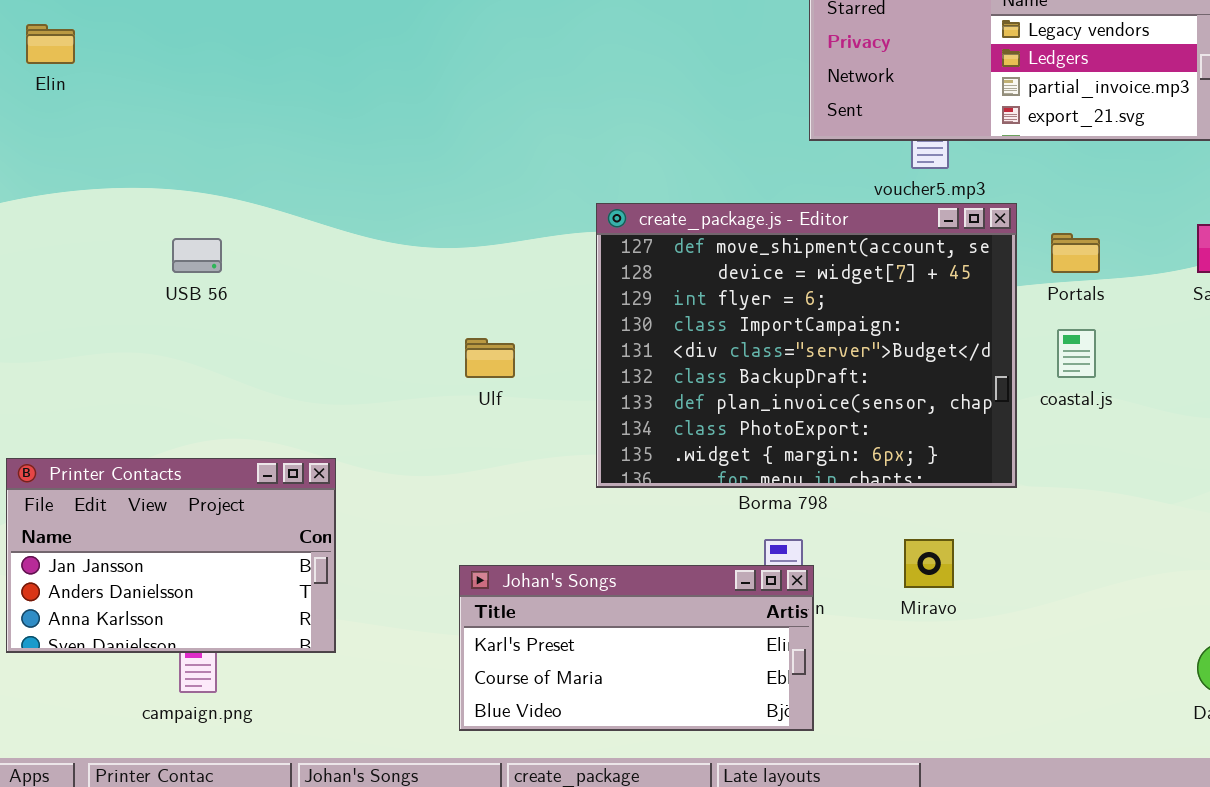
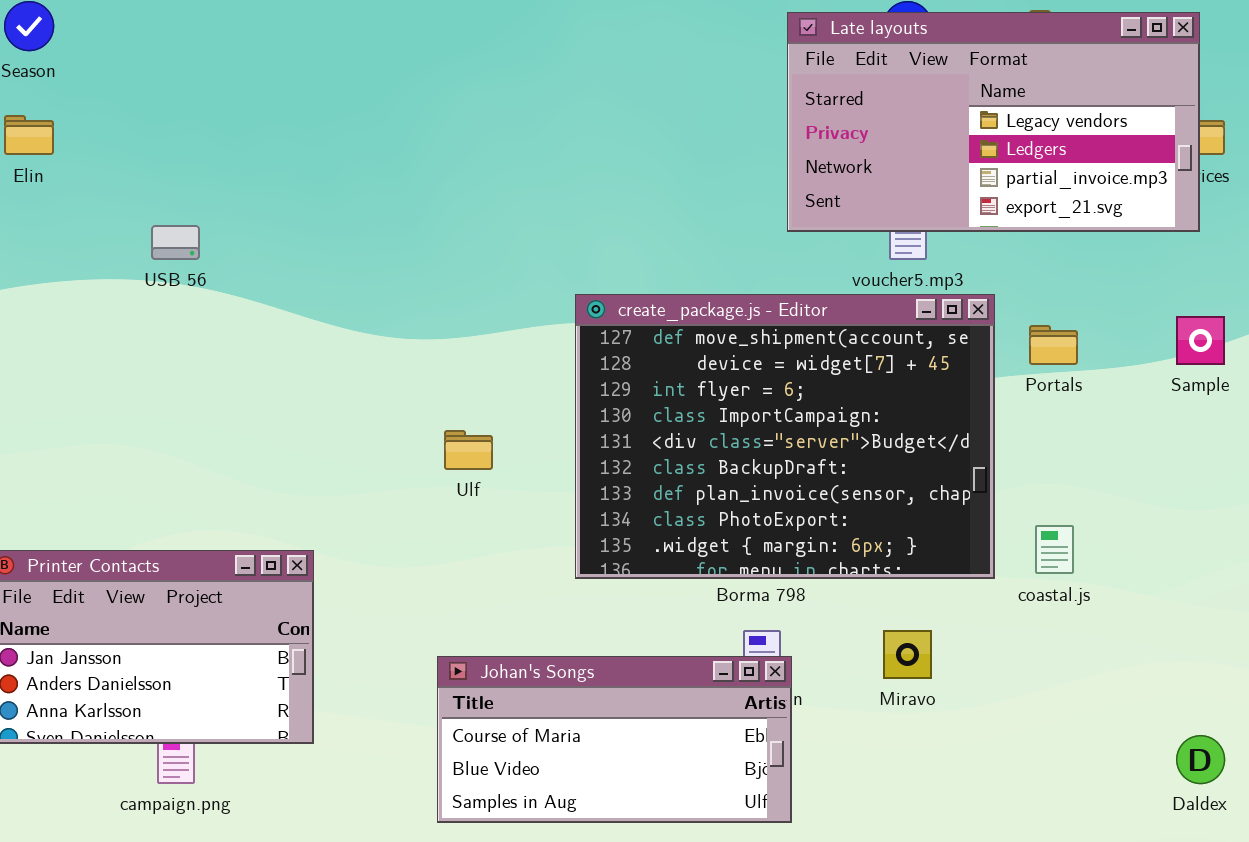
USB 56: [172,238,222,273] -> [151,225,200,260], moved
coastal.js: [1057,329,1096,378] -> [1035,525,1074,574], moved
Johan's Songs: [459,565,814,731] -> [437,656,792,823], scrolled down 1 row

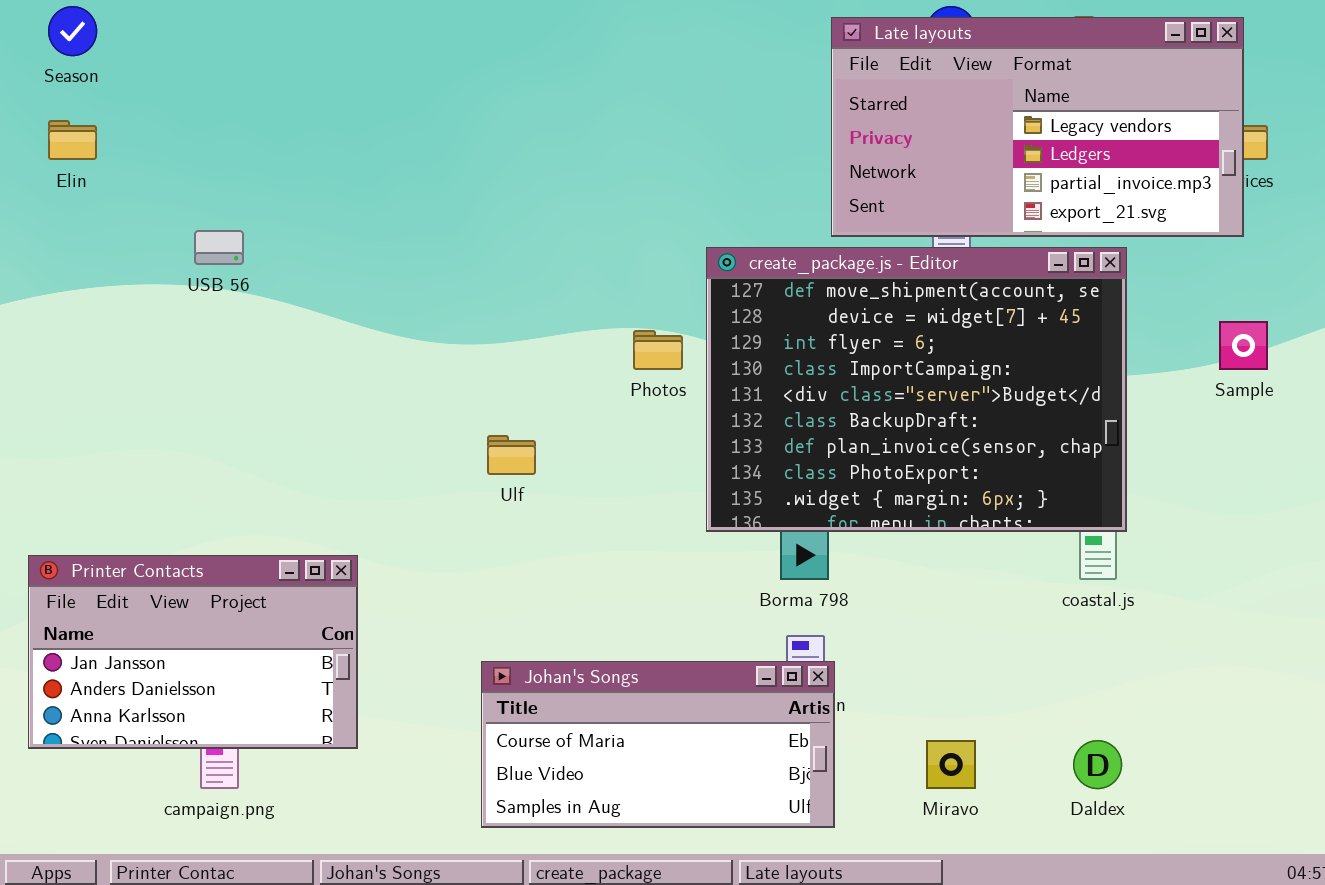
create_package.js - Editor: [575,294,995,579] -> [706,247,1127,532], moved
Miravo: [883,630,932,679] -> [926,740,976,789], moved
Daldex: [1176,735,1225,784] -> [1073,740,1122,789], moved

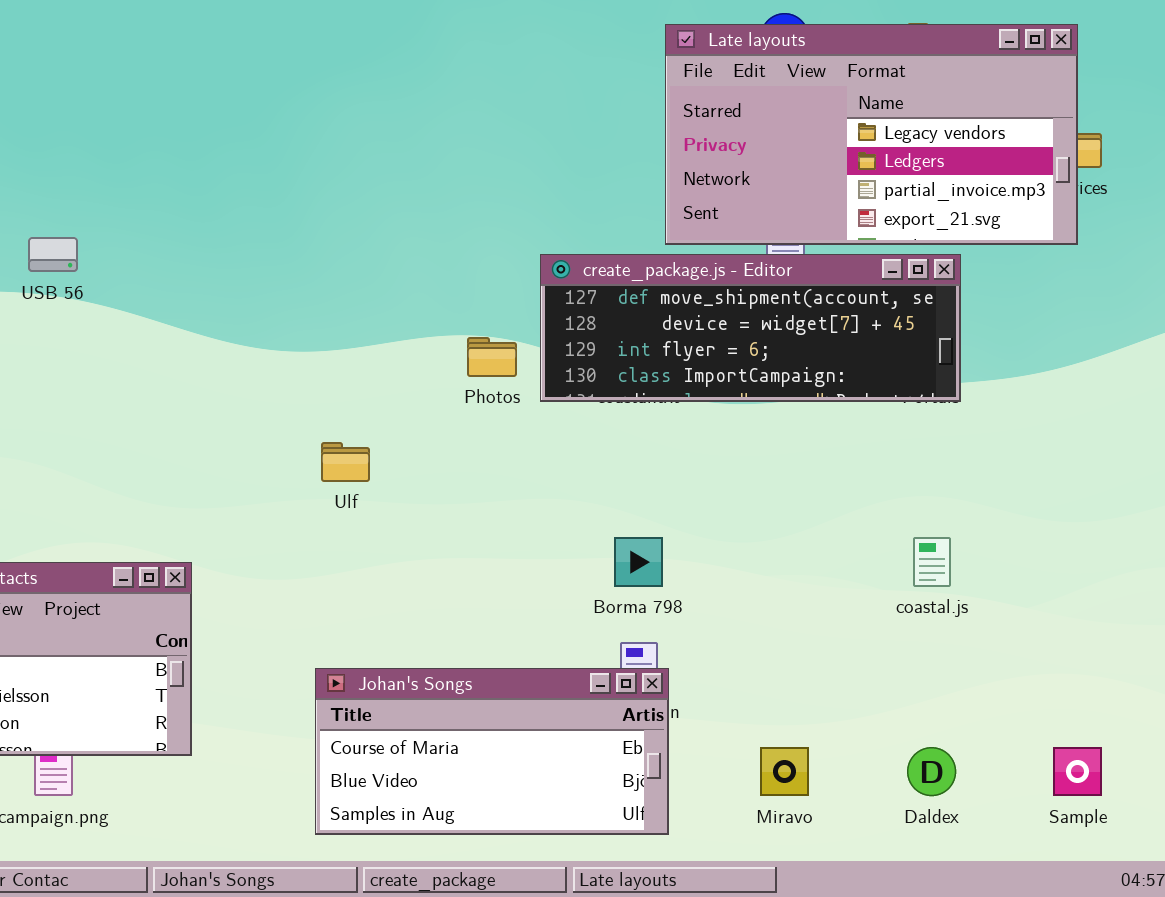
create_package.js - Editor: [706,247,1127,532] -> [540,254,961,402], resized
Sample: [1219,321,1268,370] -> [1053,747,1102,796], moved

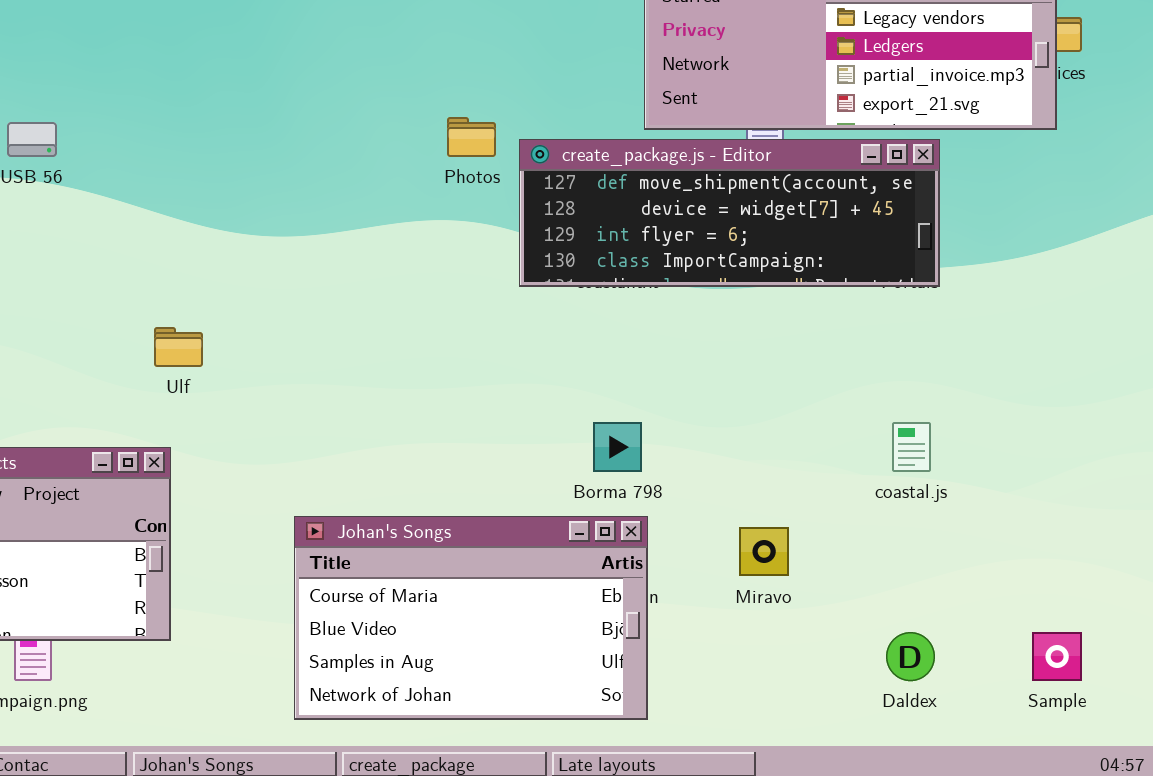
Photos: [467,337,517,377] -> [447,117,496,157], moved
Ulf: [321,442,370,482] -> [154,327,203,367], moved
Johan's Songs: [315,668,669,835] -> [294,516,648,720], resized
Miravo: [760,747,809,796] -> [739,527,789,576], moved

